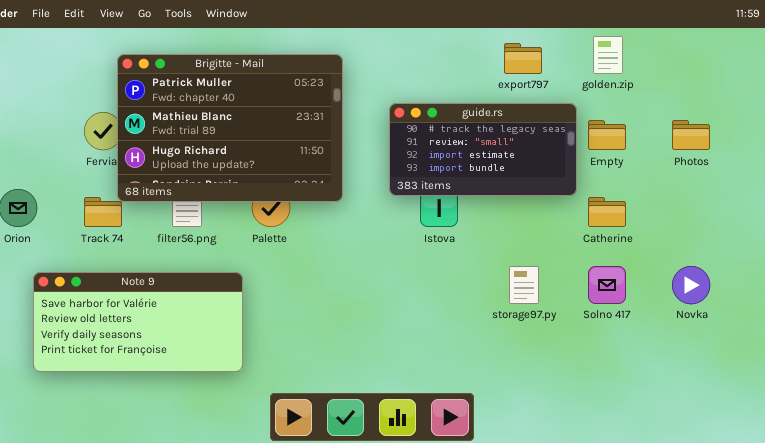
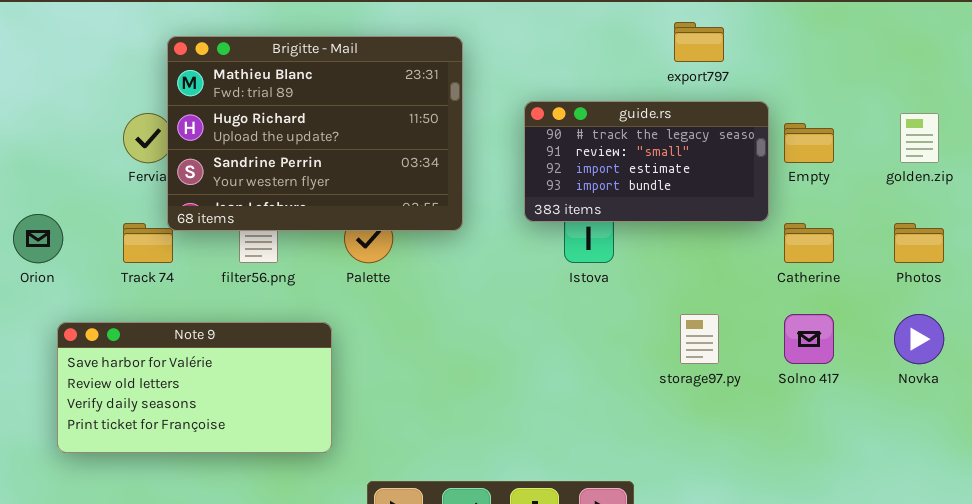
golden.zip: [593,36,623,74] -> [900,113,939,163], moved
Brigitte - Mail: [117,54,343,202] -> [167,36,463,231], scrolled down 1 row
Photos: [672,120,710,150] -> [894,223,944,263], moved

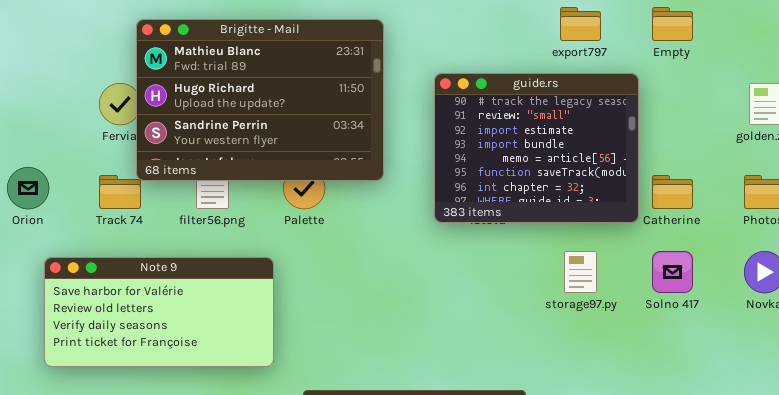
guide.rs: [524,101,769,222] -> [434,73,639,223], resized
Empty: [784,123,834,163] -> [652,7,693,41], moved

